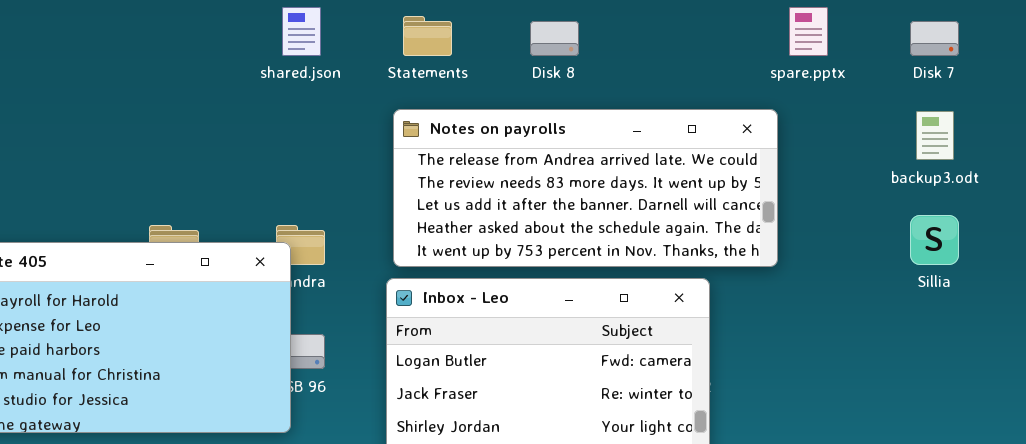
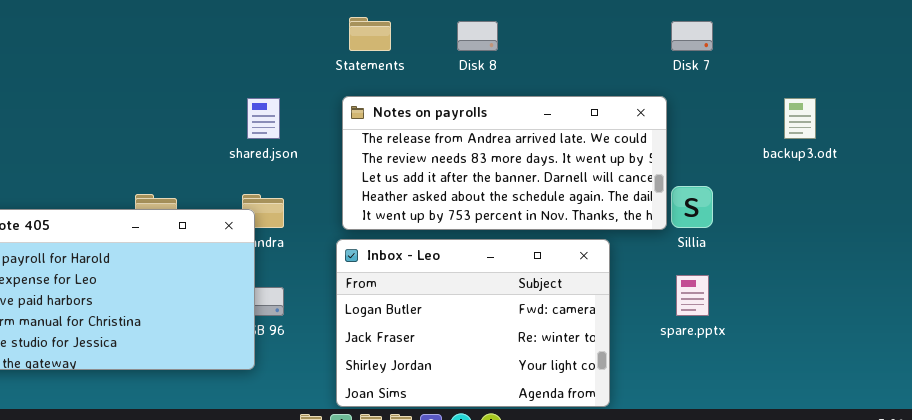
shared.json: [282,7,321,56] -> [247,98,280,139], moved
spare.pptx: [789,7,828,56] -> [676,275,709,316], moved
Disk 7: [910,21,959,56] -> [671,21,713,51], moved
Sillia: [910,215,959,265] -> [671,186,713,228], moved

